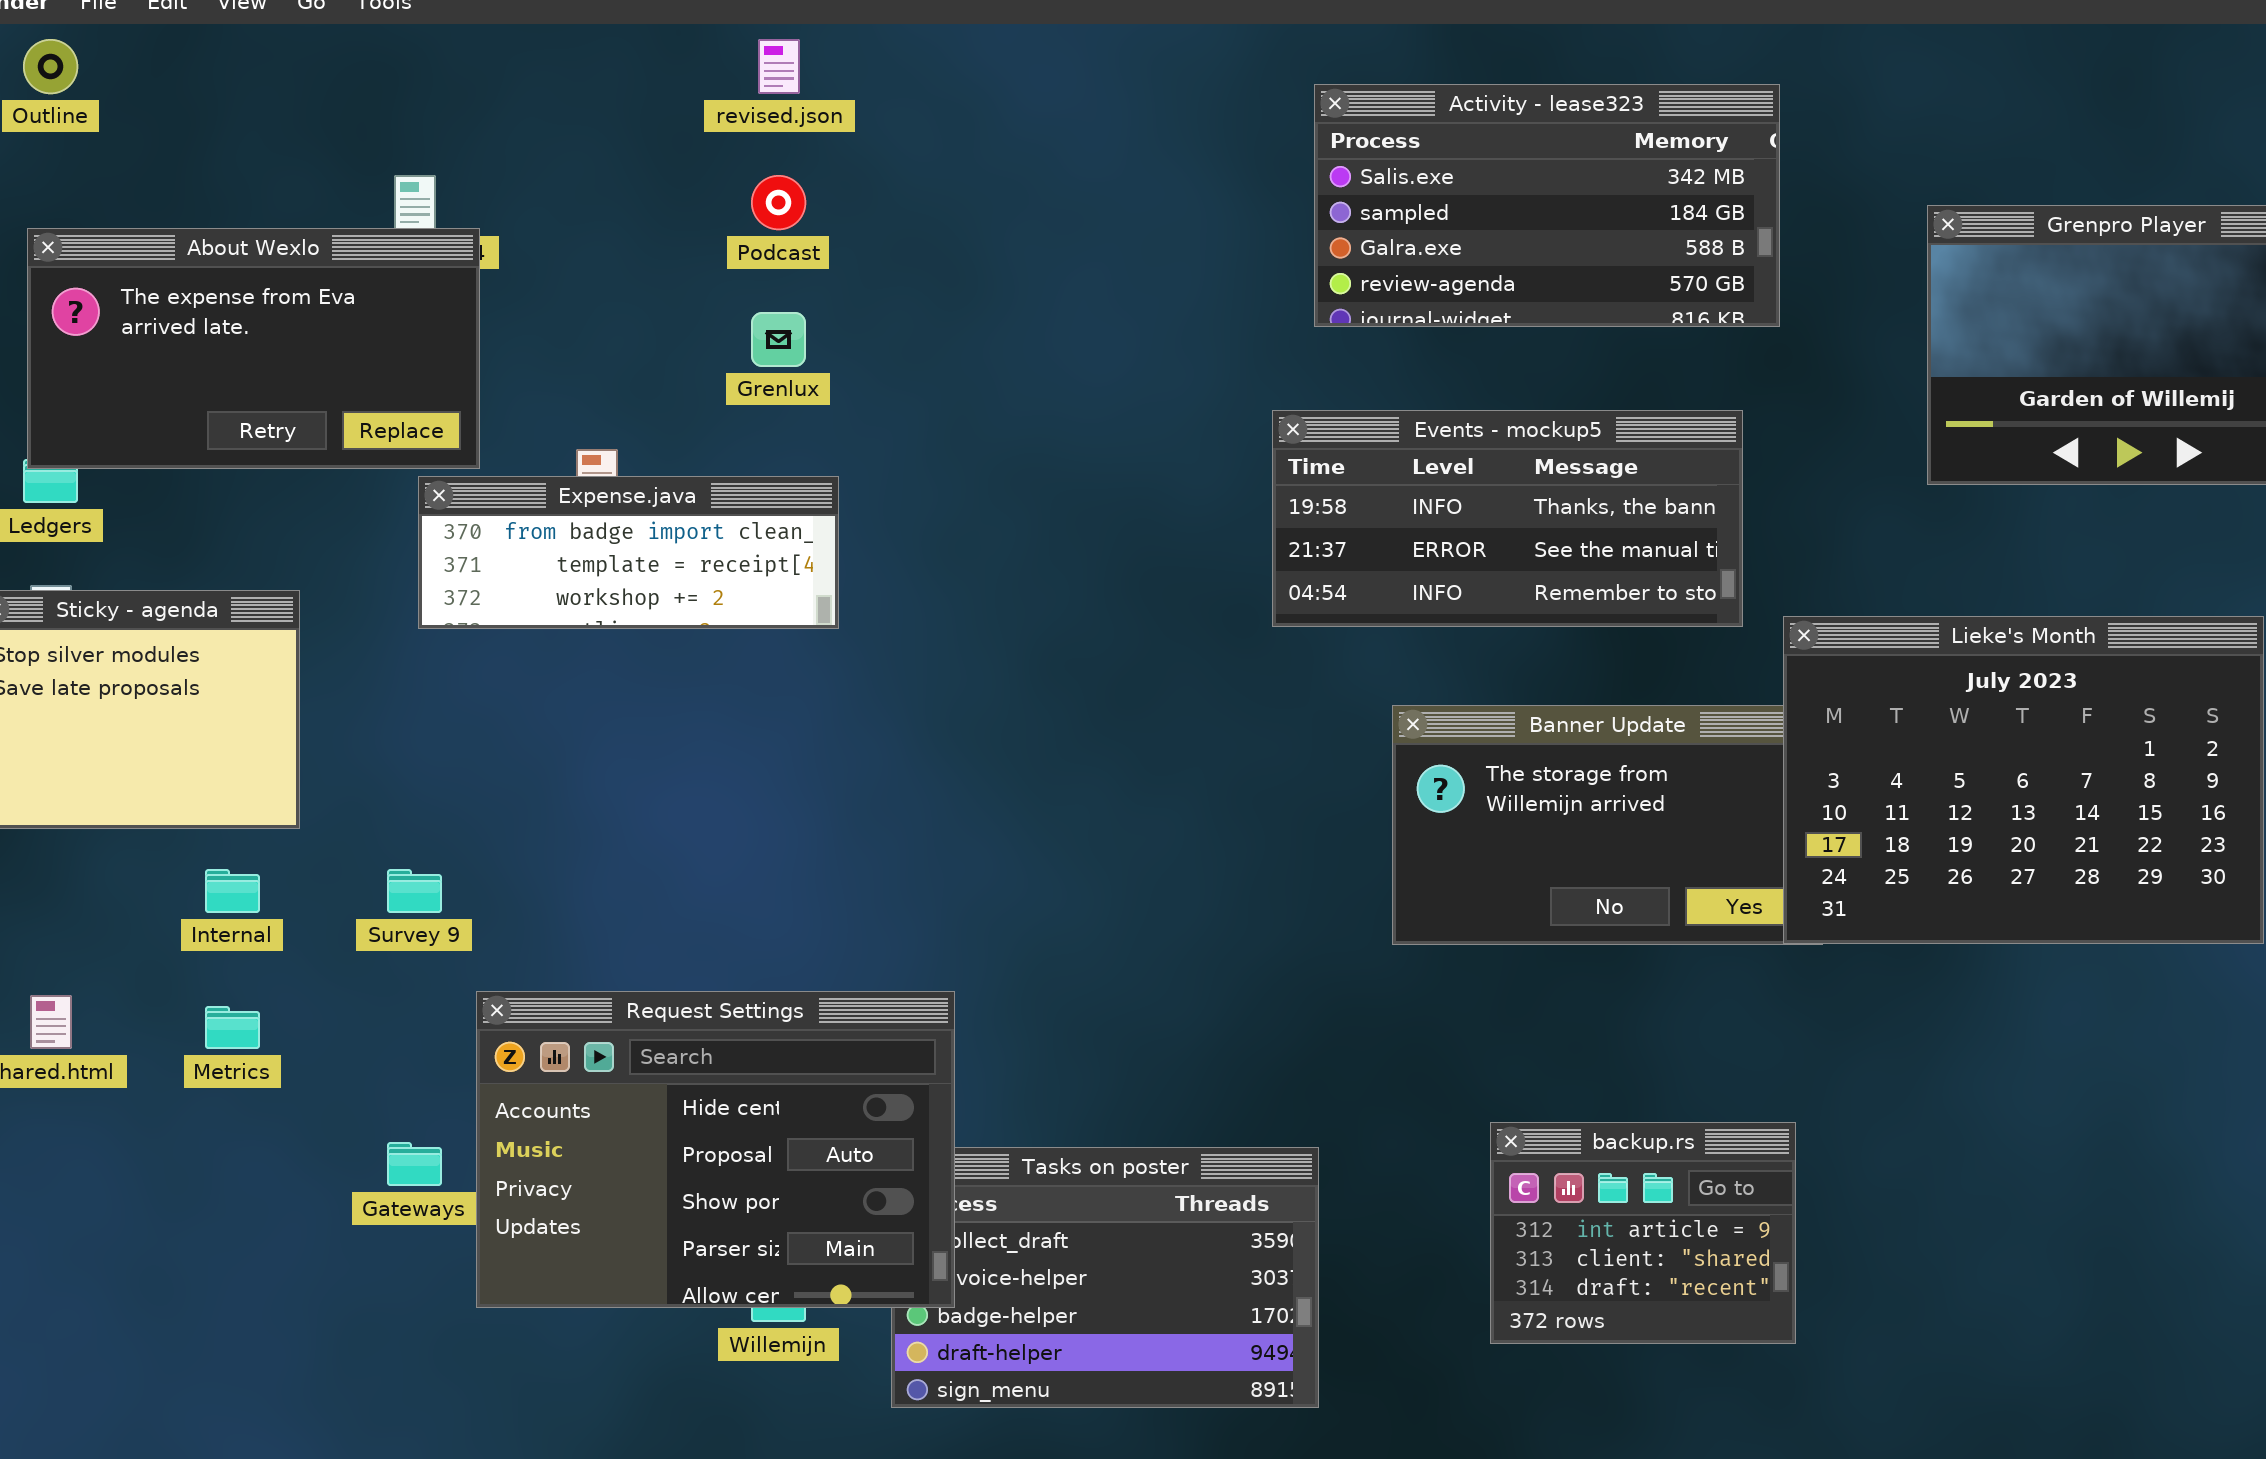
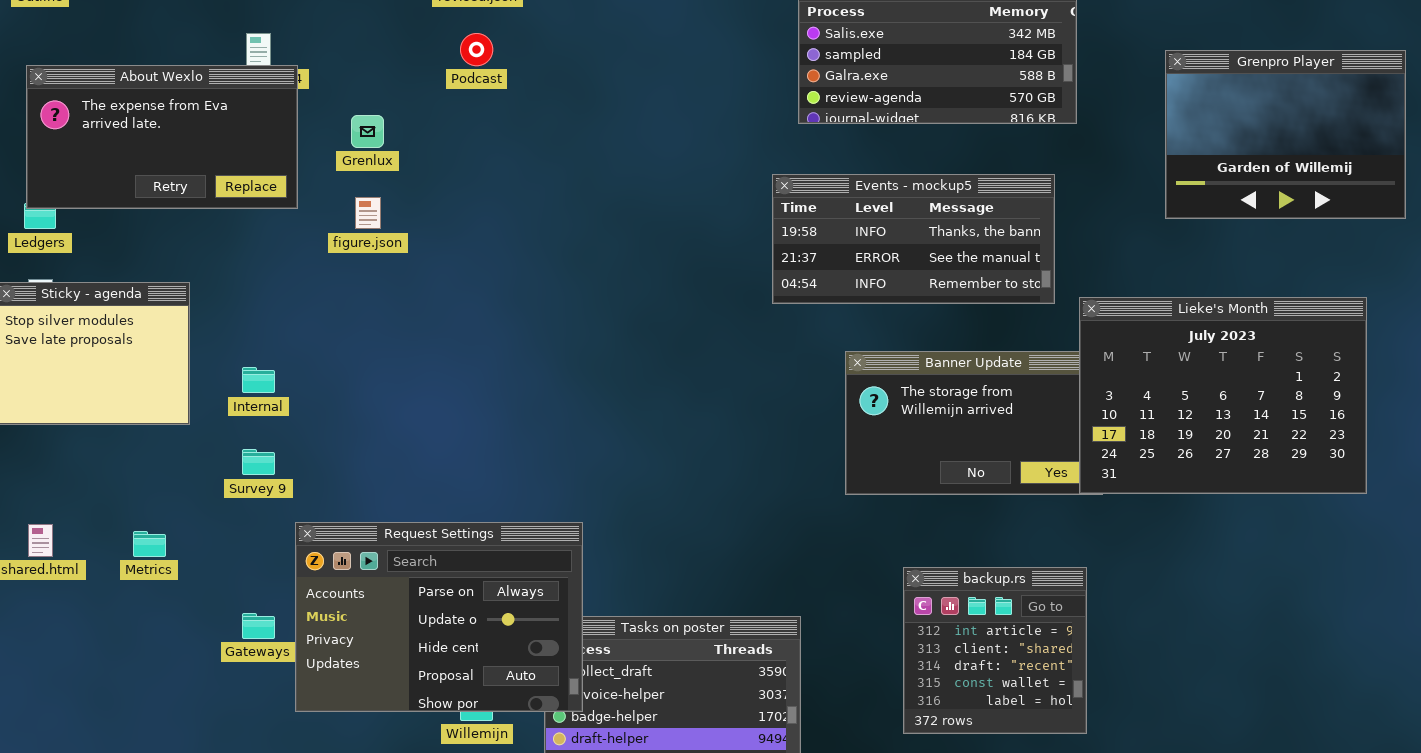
Grenlux: [751,312,806,367] -> [351,115,384,148], moved
Expense.java: [418,476,839,629] -> none, closed
Internal: [205,869,260,913] -> [242,367,275,393], moved
Request Settings: [476,991,955,1308] -> [295,522,583,712], scrolled up 2 rows
backup.rs: [1490,1122,1796,1344] -> [903,567,1087,734], resized

